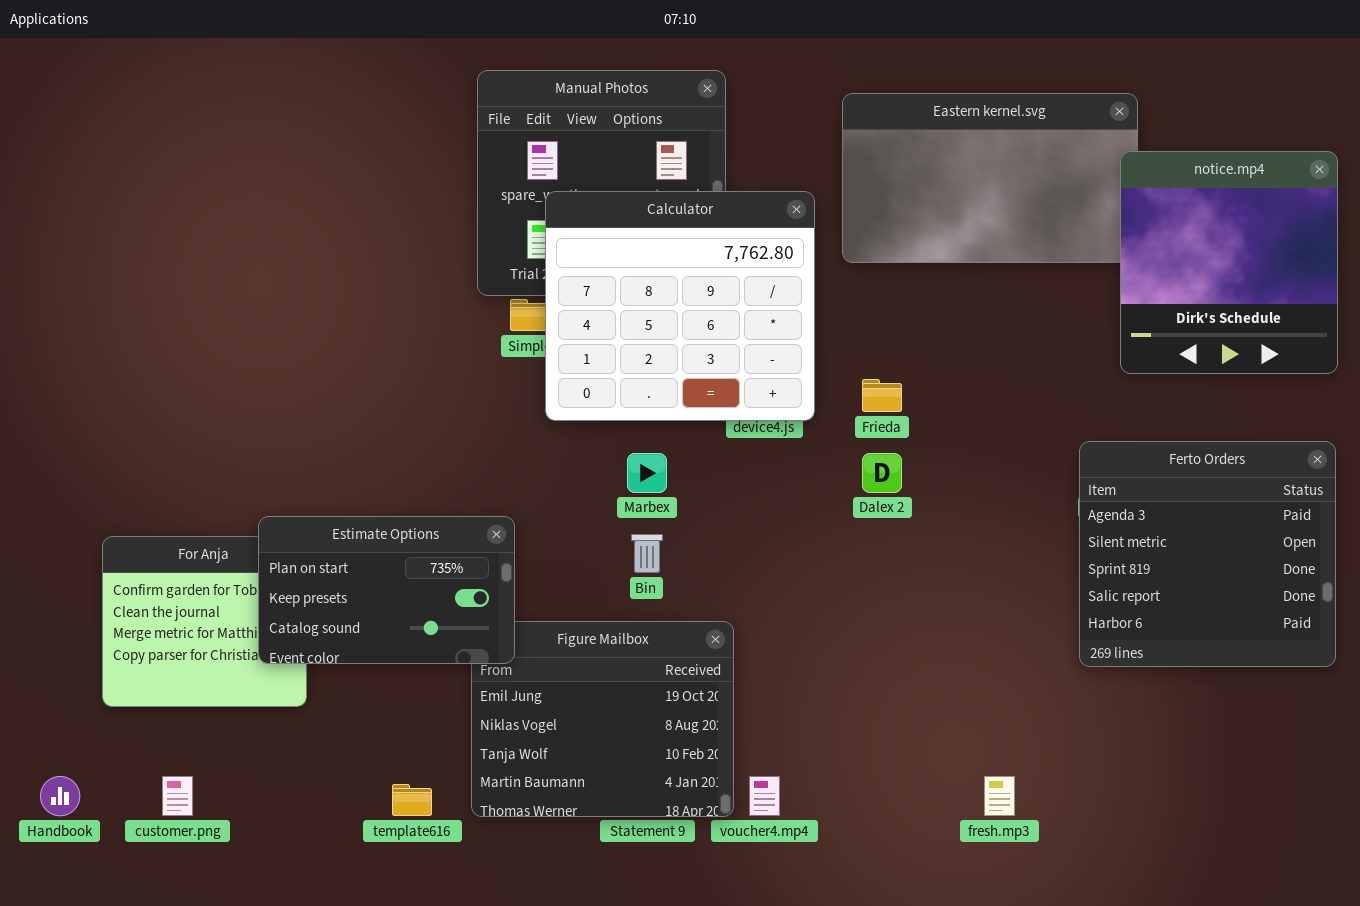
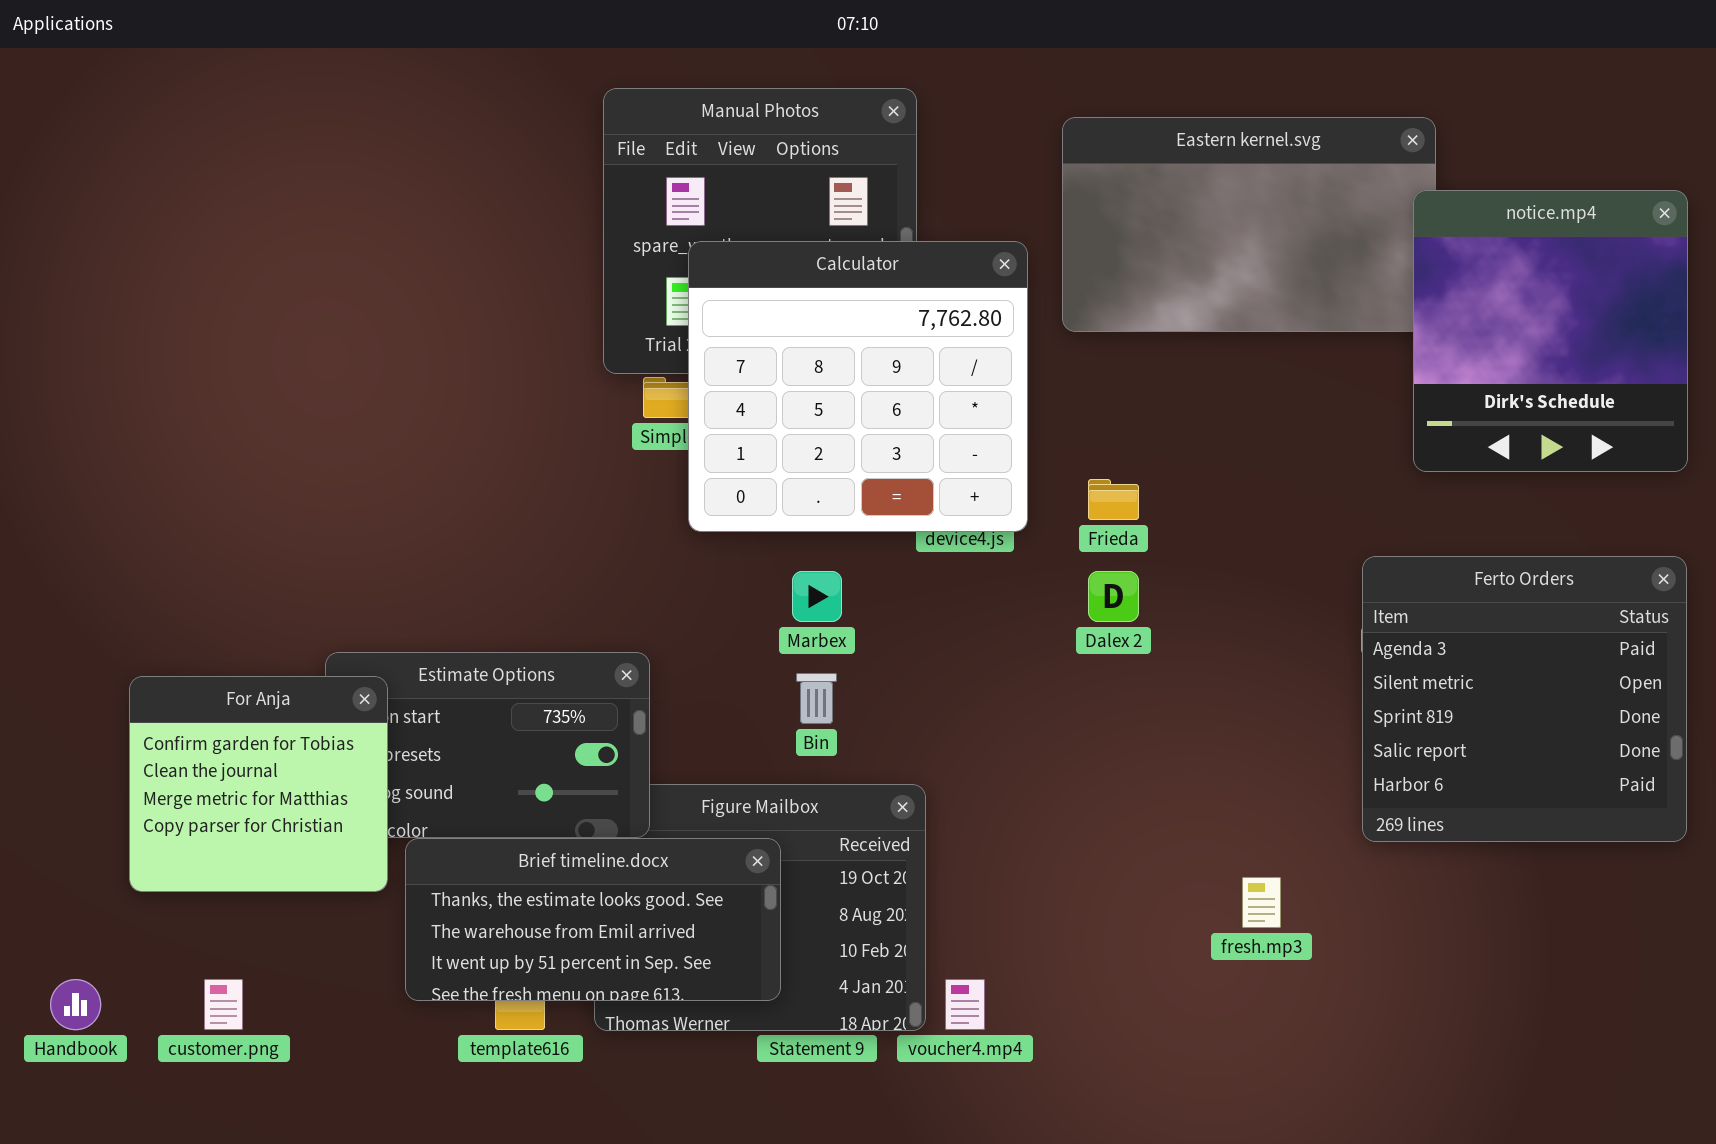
For Anja: [102,536,307,707] -> [129,676,388,892], raised
Brief timeline.docx: none -> [405,838,781,1001], opened
fresh.mp3: [984,776,1015,816] -> [1242,877,1281,928], moved

